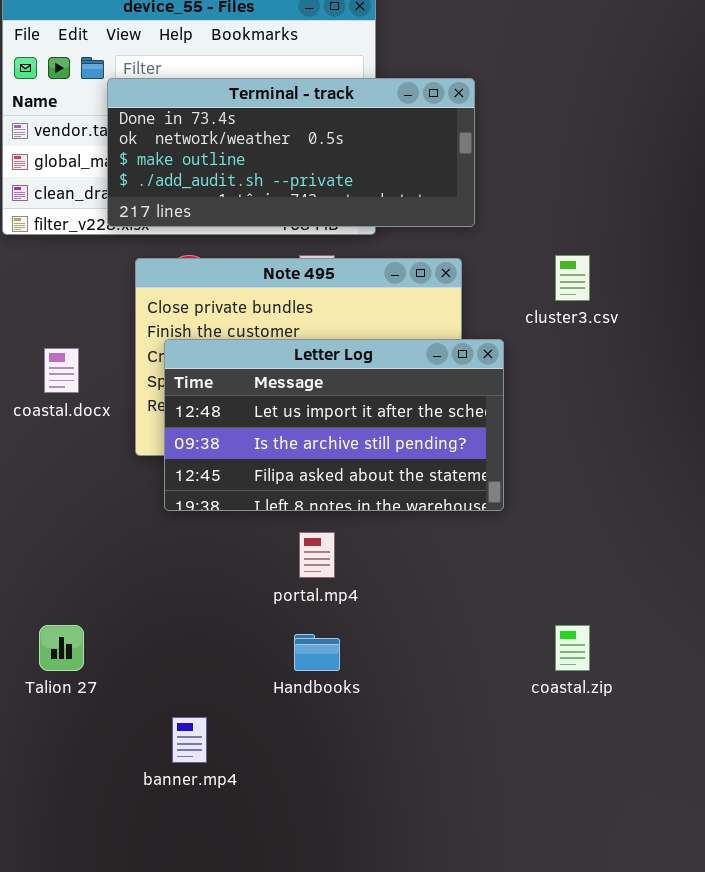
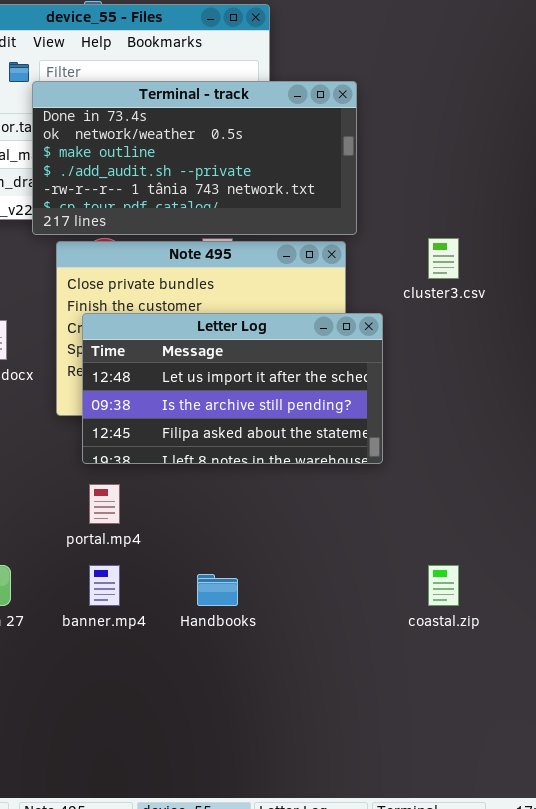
Terminal - track: [107,78,475,227] -> [32,81,357,235], resized
portal.mp4: [299,532,335,578] -> [89,484,120,524], moved
banner.mp4: [172,717,207,763] -> [89,565,120,606], moved

